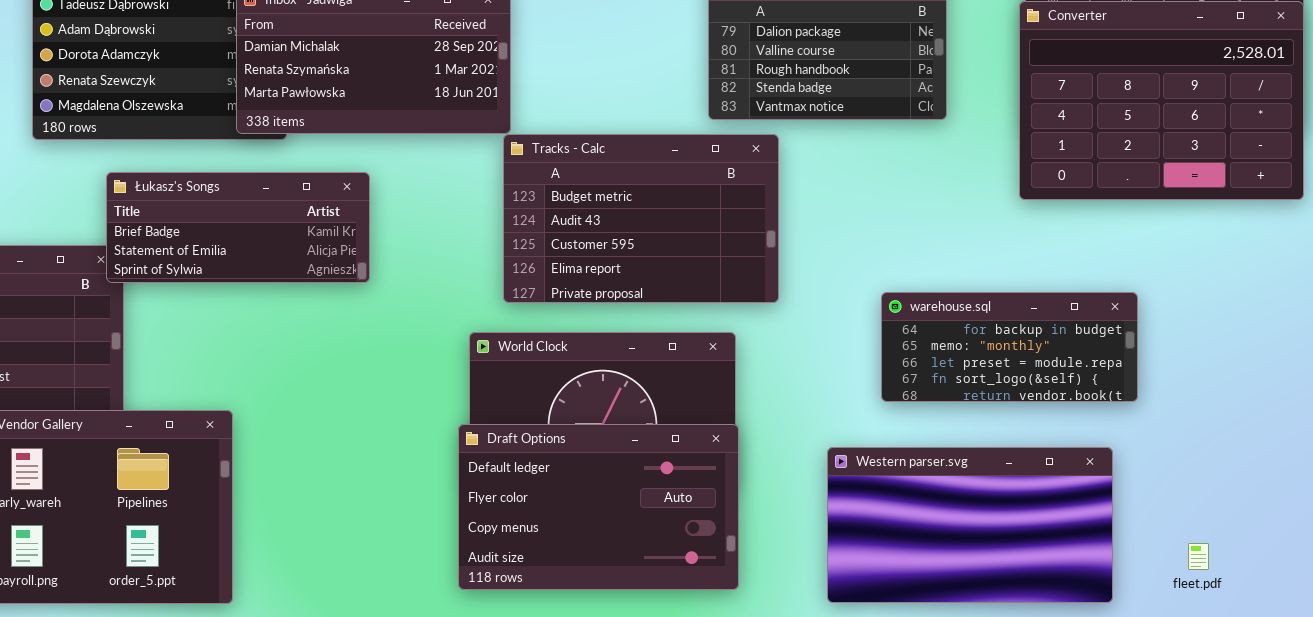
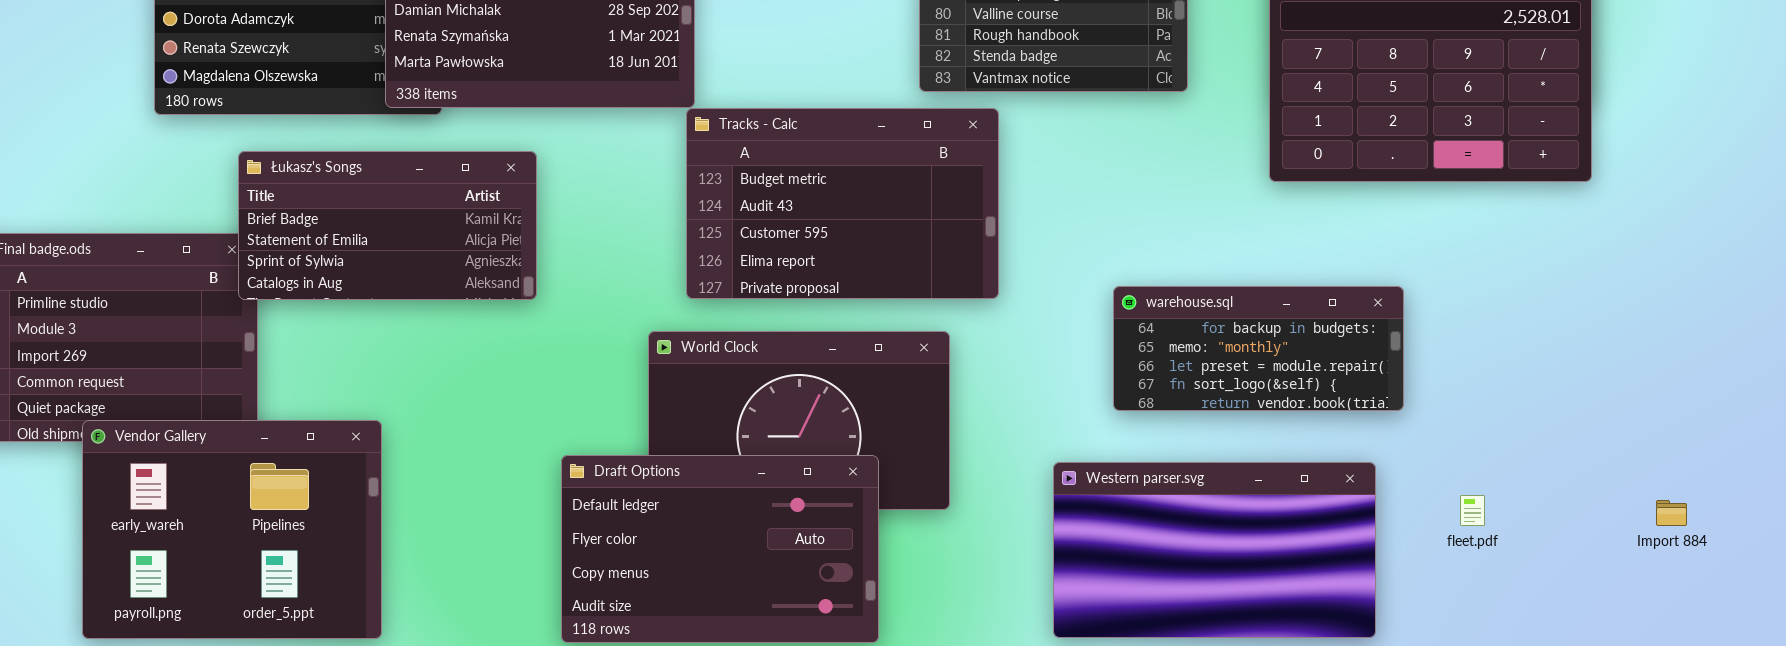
Łukasz's Songs: [106,172,370,283] -> [238,151,537,300], resized
Draft Options: [458,424,739,590] -> [561,455,879,643], moved
fleet.pdf: [1188,543,1209,570] -> [1460,495,1485,526], moved

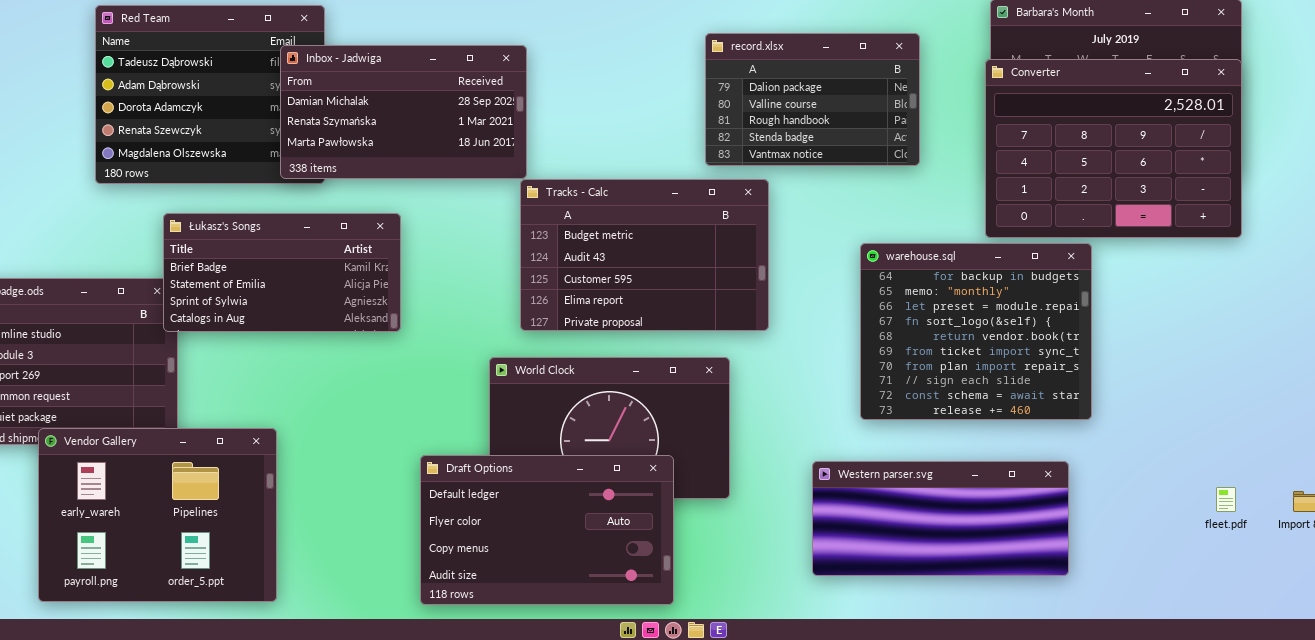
warehouse.sql: [1113,286,1404,411] -> [860,243,1092,420], resized
Western parser.svg: [1053,462,1376,638] -> [812,461,1069,576], resized
fleet.pdf: [1460,495,1485,526] -> [1216,487,1236,512], moved

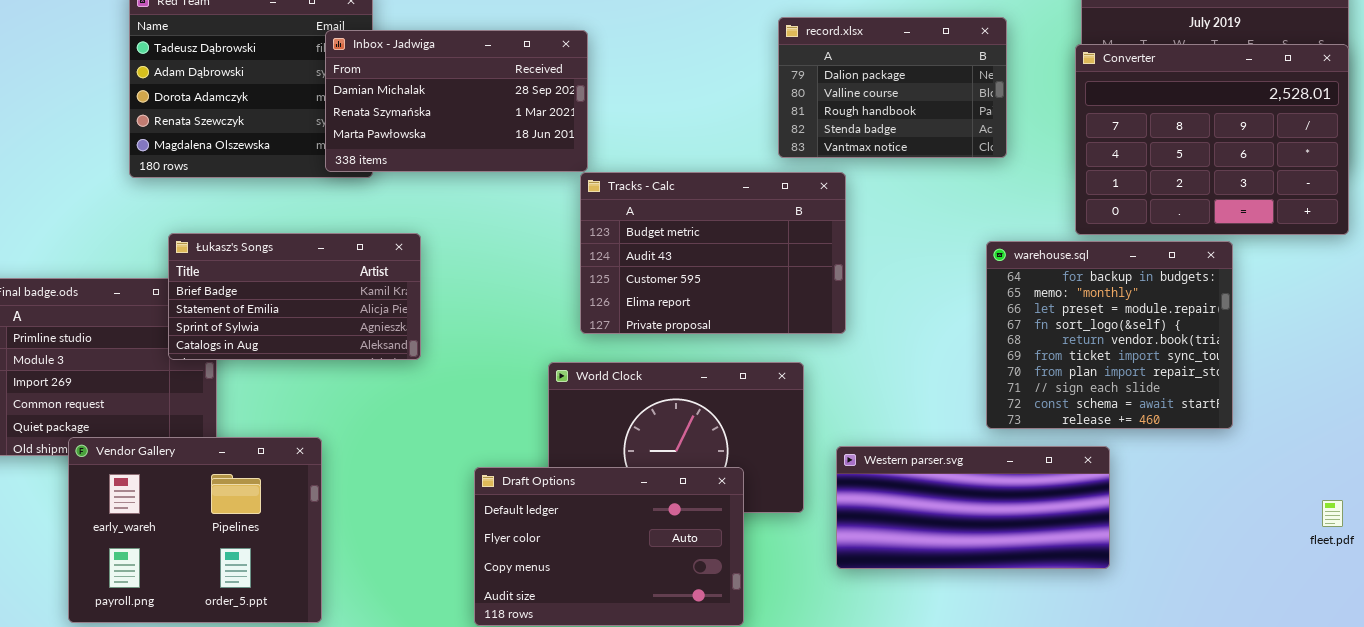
Łukasz's Songs: [163,213,401,332] -> [168,233,421,360], moved
warehouse.sql: [860,243,1092,420] -> [986,241,1233,429], moved
Western parser.svg: [812,461,1069,576] -> [836,446,1110,569], moved

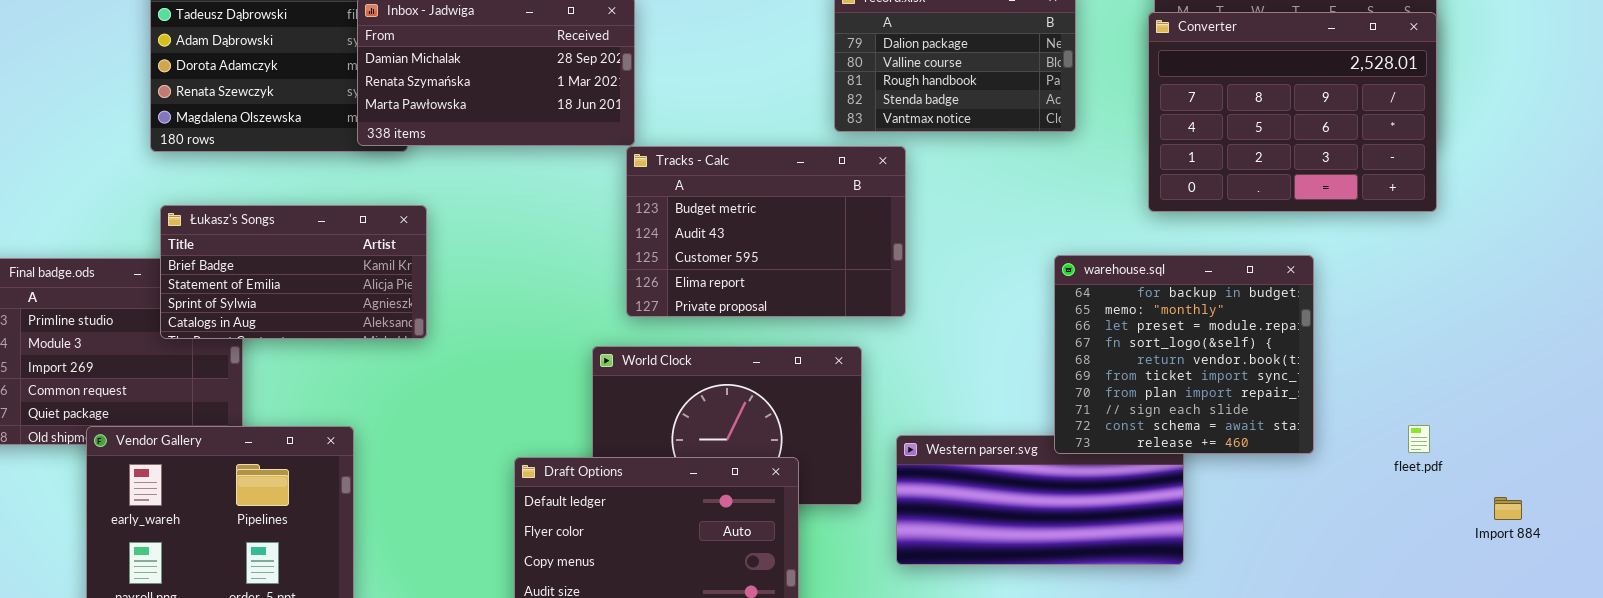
Łukasz's Songs: [168,233,421,360] -> [160,205,427,339], moved
warehouse.sql: [986,241,1233,429] -> [1054,255,1314,454], moved
fleet.pdf: [1322,500,1343,527] -> [1408,425,1430,453], moved

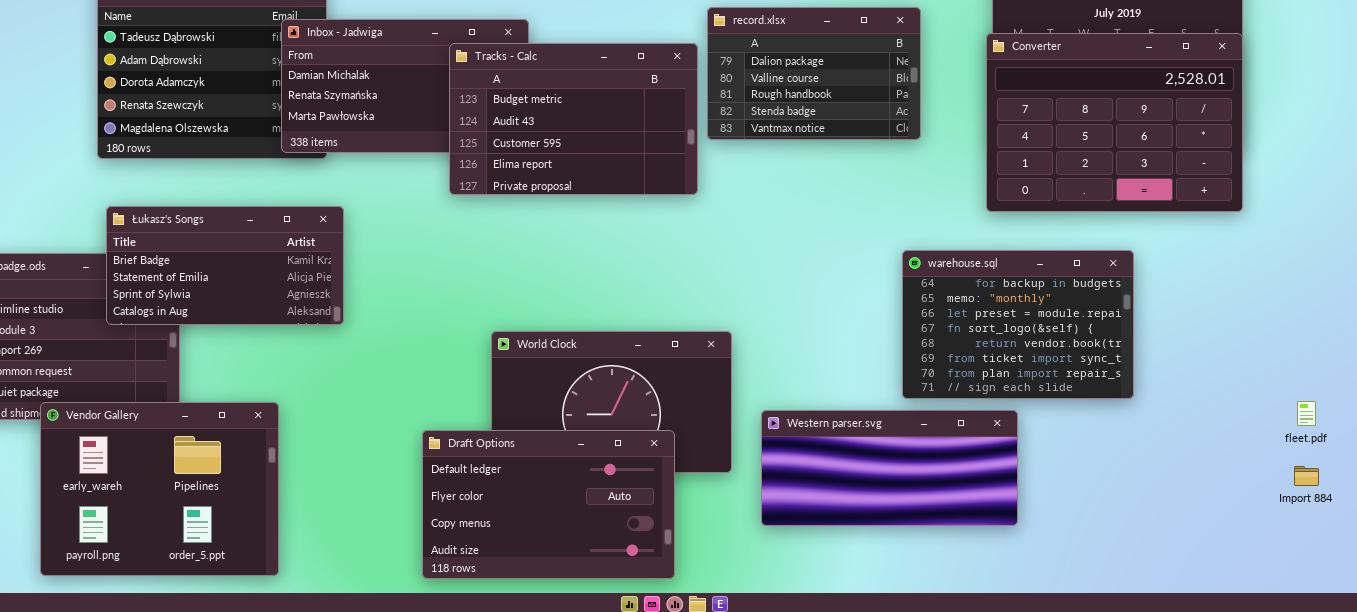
Tracks - Calc: [626,146,906,317] -> [449,43,698,195], moved
warehouse.sql: [1054,255,1314,454] -> [902,250,1134,399], resized
fleet.pdf: [1408,425,1430,453] -> [1297,401,1316,426], moved

